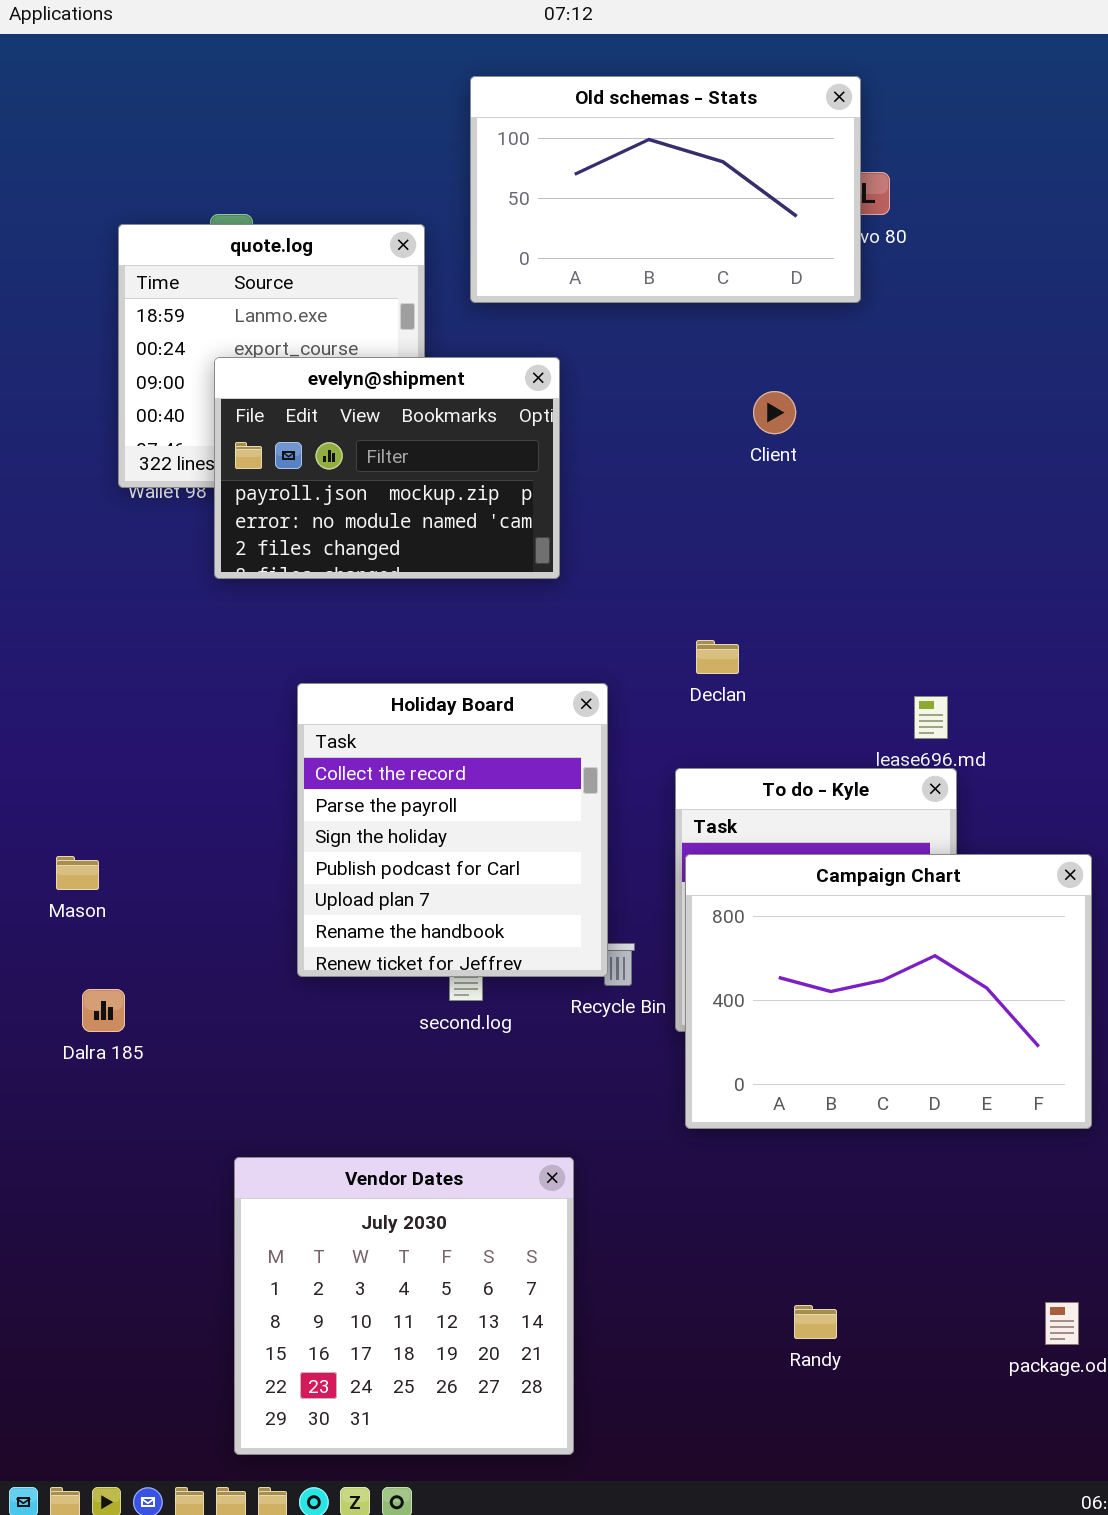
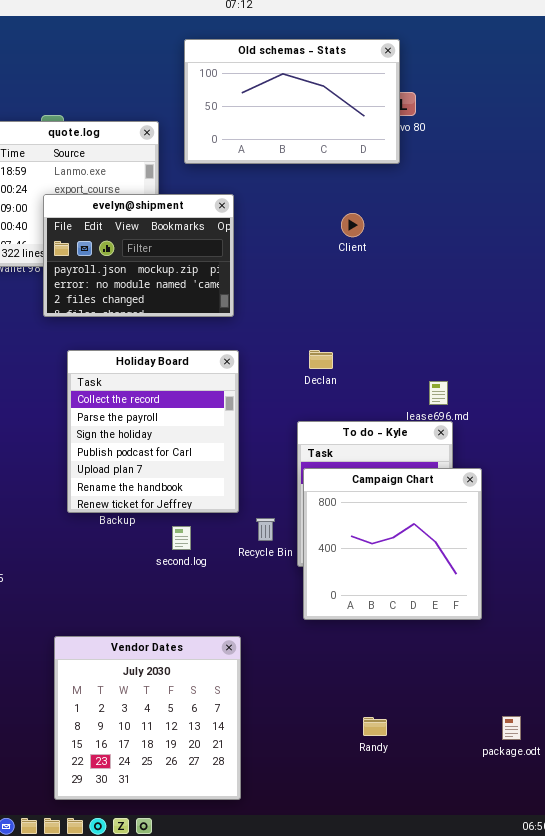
Holiday Board: [297,683,608,977] -> [67,350,239,513], moved
Campaign Chart: [685,854,1092,1129] -> [303,468,482,620], resized

